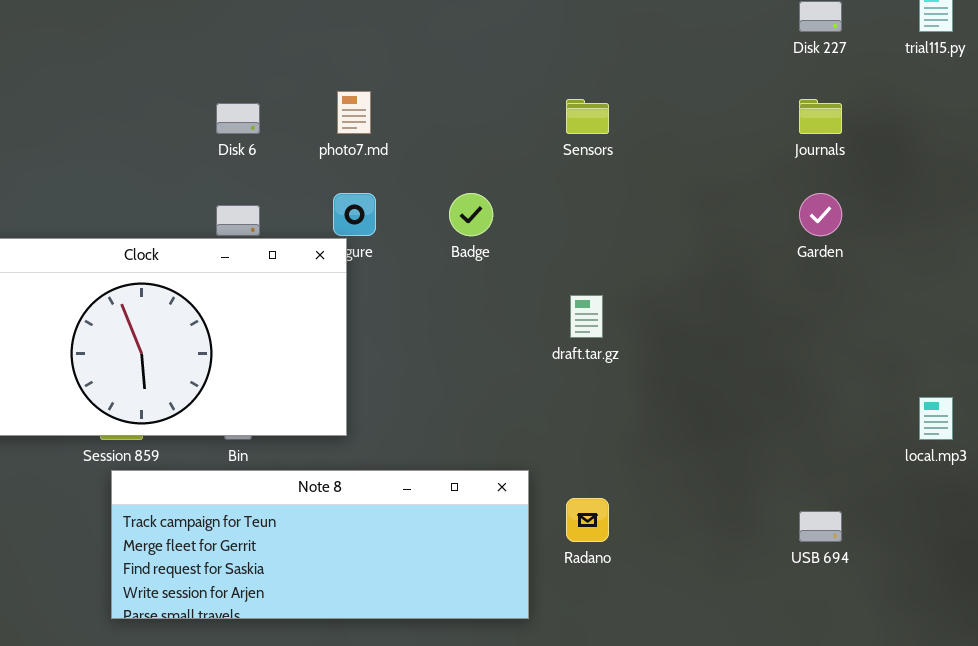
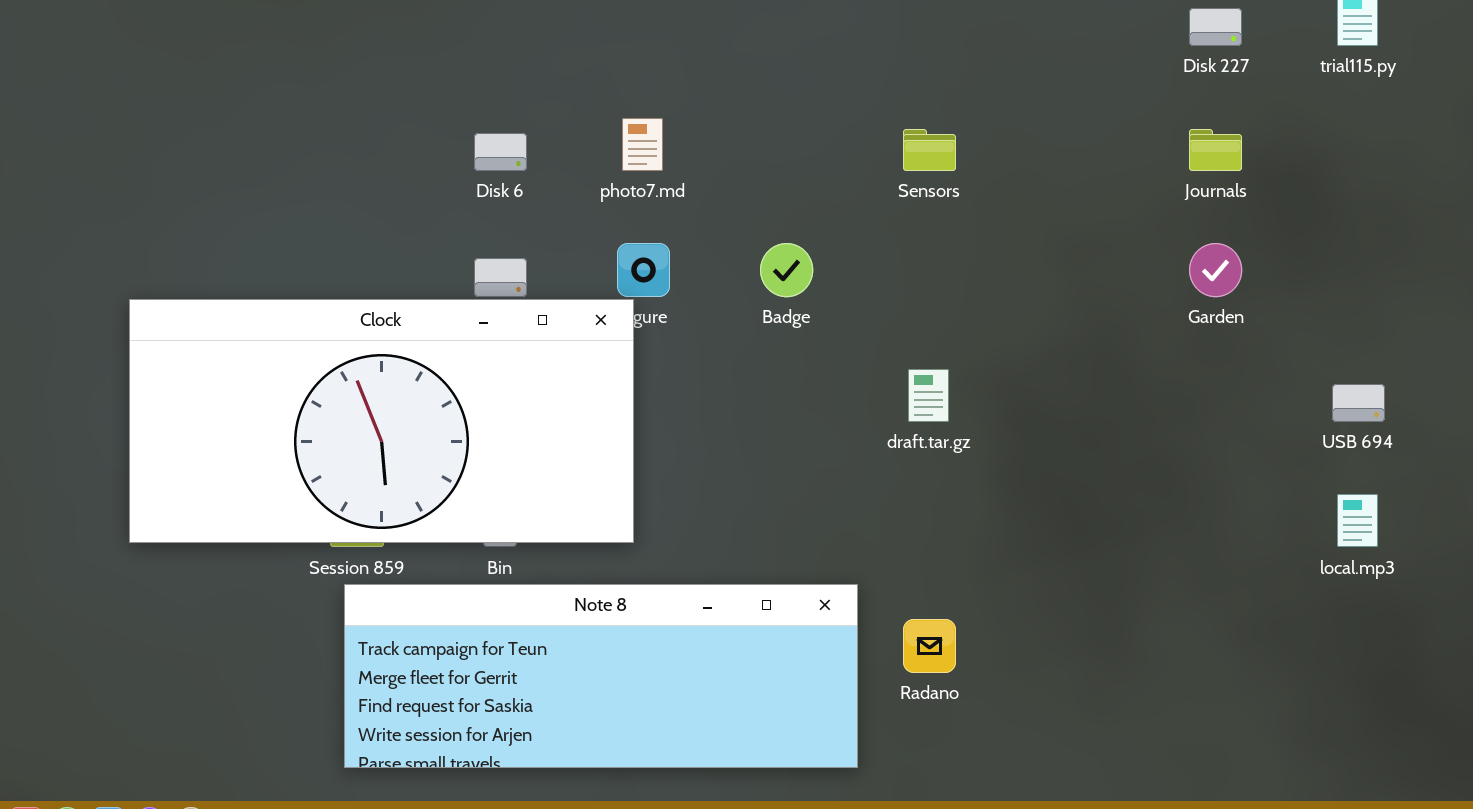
USB 694: [799,511,842,542] -> [1332,384,1385,422], moved

